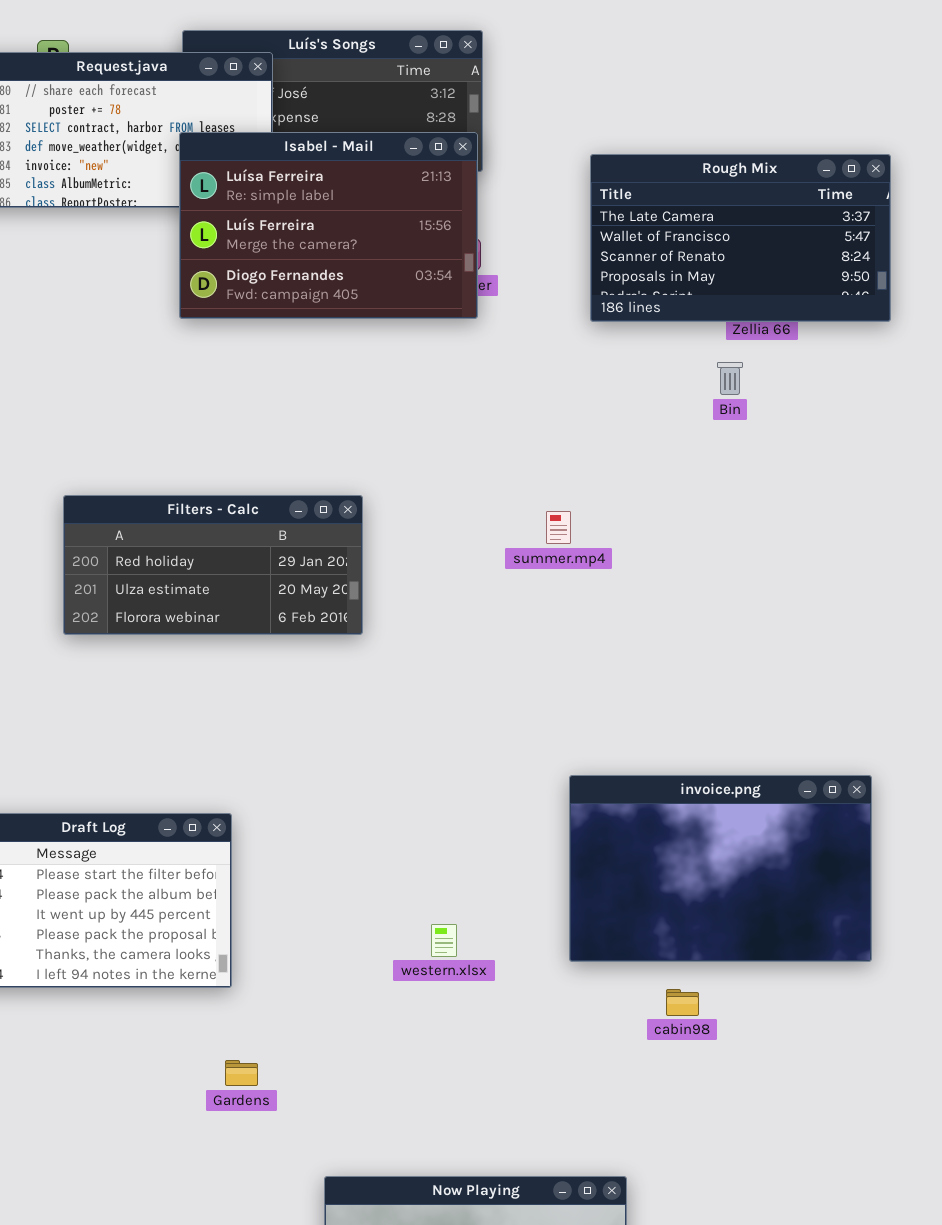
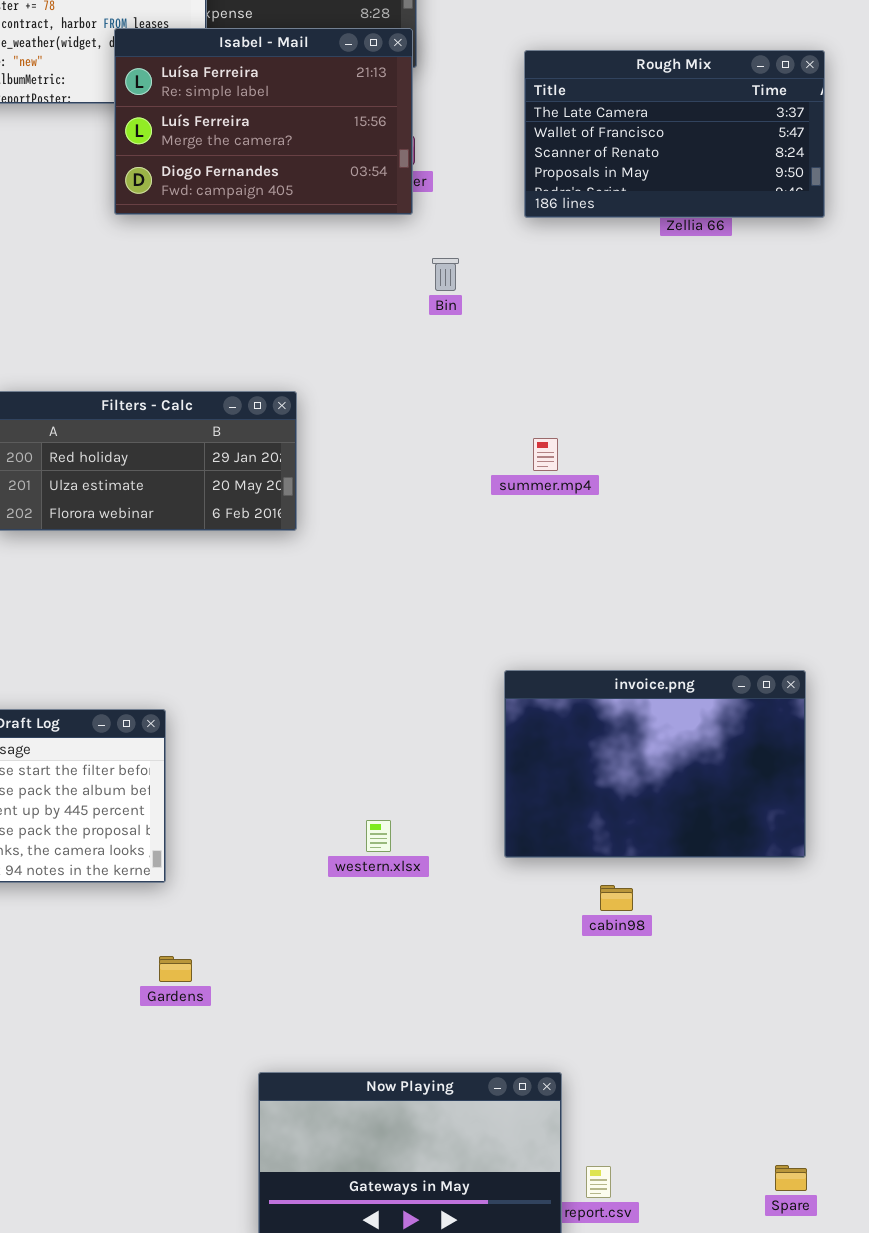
Bin: [717,362,743,395] -> [432,258,459,291], moved
summer.mp4: [546,511,571,544] -> [533,438,558,471], moved

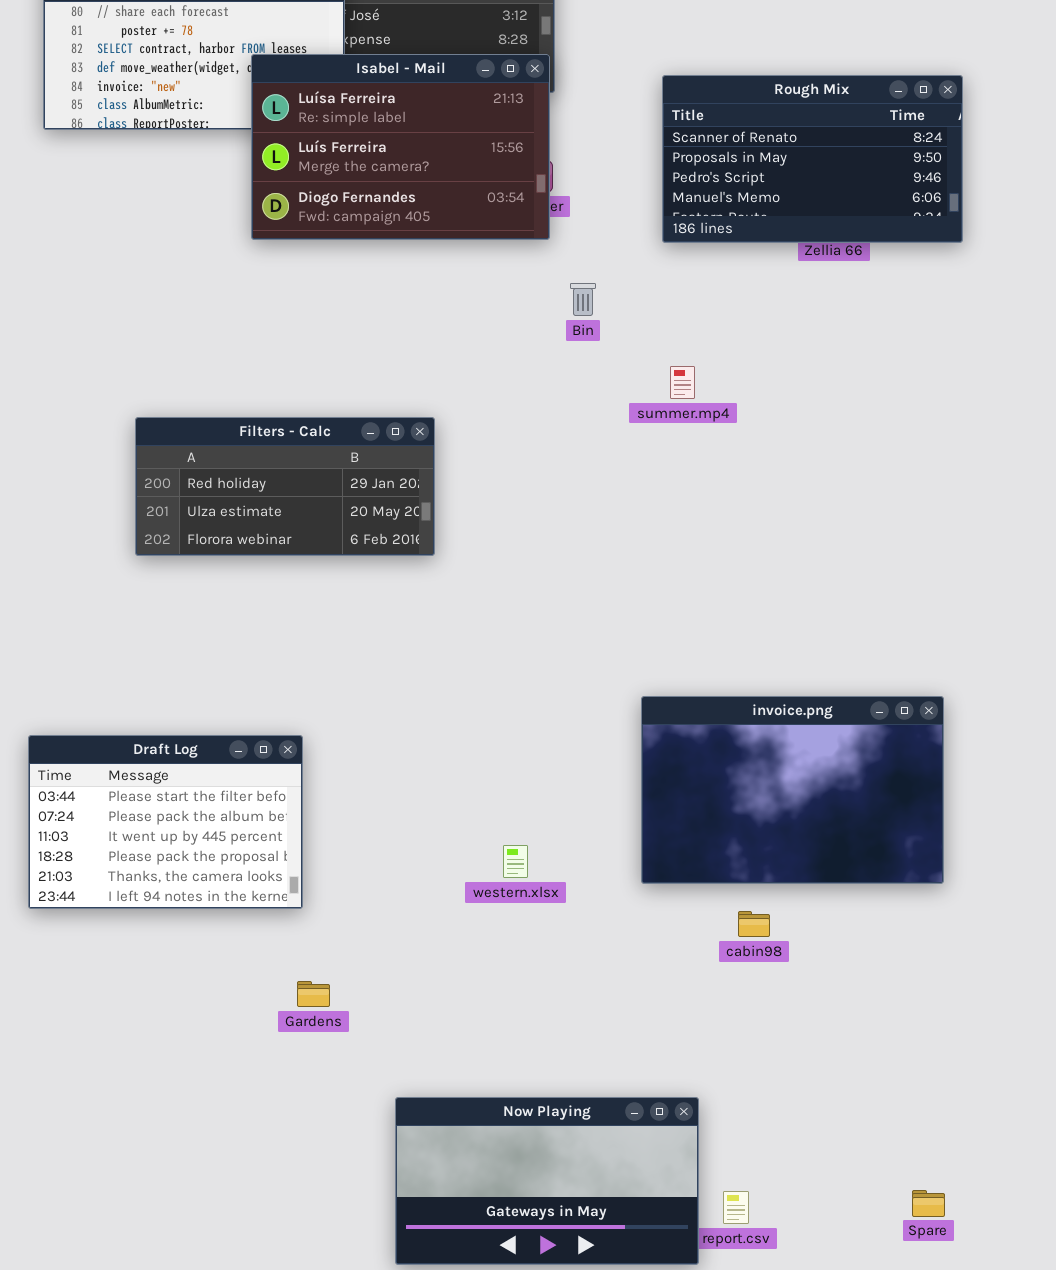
Rough Mix: [524,50,825,218] -> [662,75,963,243], scrolled down 2 rows
summer.mp4: [533,438,558,471] -> [670,366,695,399], moved

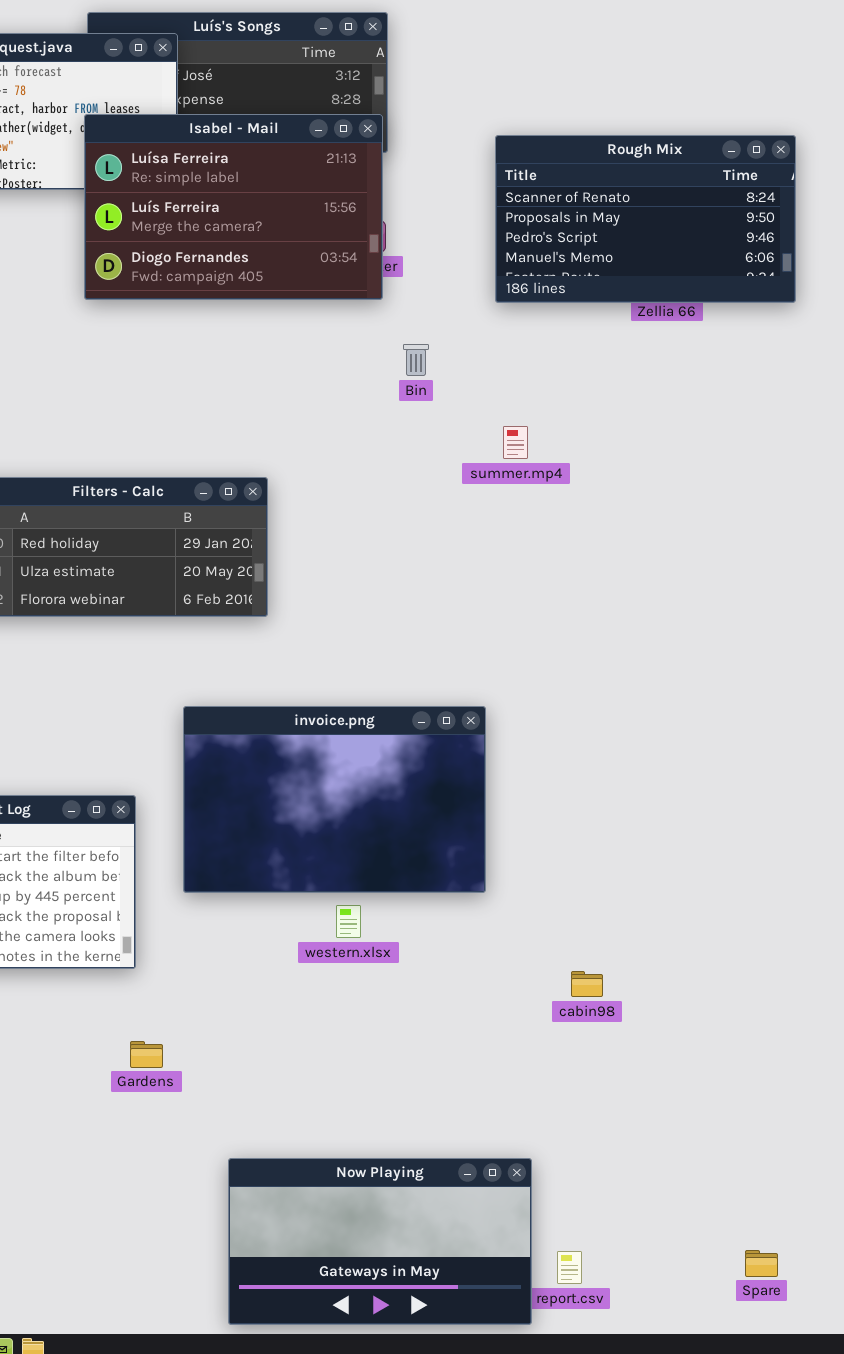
invoice.png: [641,696,944,884] -> [183,706,486,893], moved

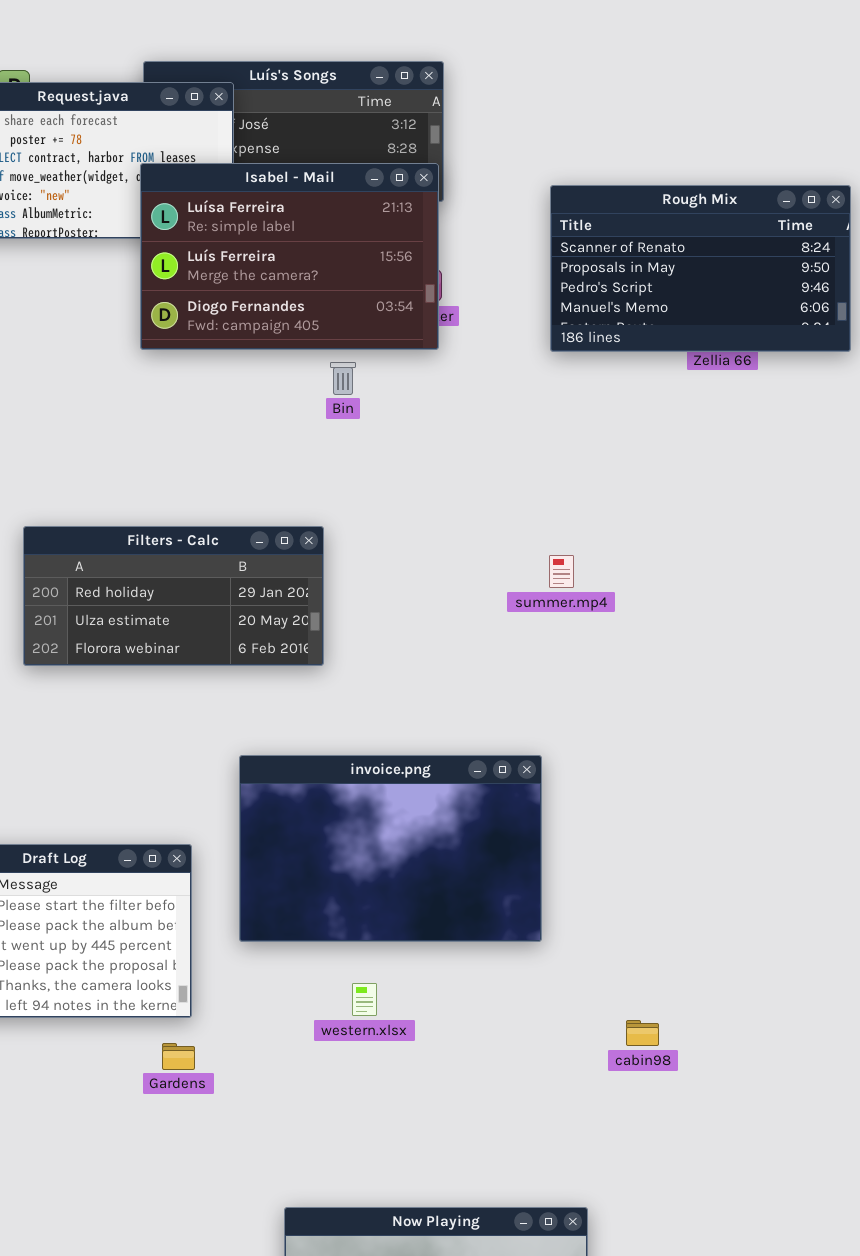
Bin: [403,344,429,376] -> [330,362,356,395], moved
summer.mp4: [503,426,528,459] -> [549,555,574,588], moved
western.xlsx: [336,905,361,938] -> [352,983,377,1016], moved
Gardens: [130,1041,163,1068] -> [162,1043,195,1070], moved

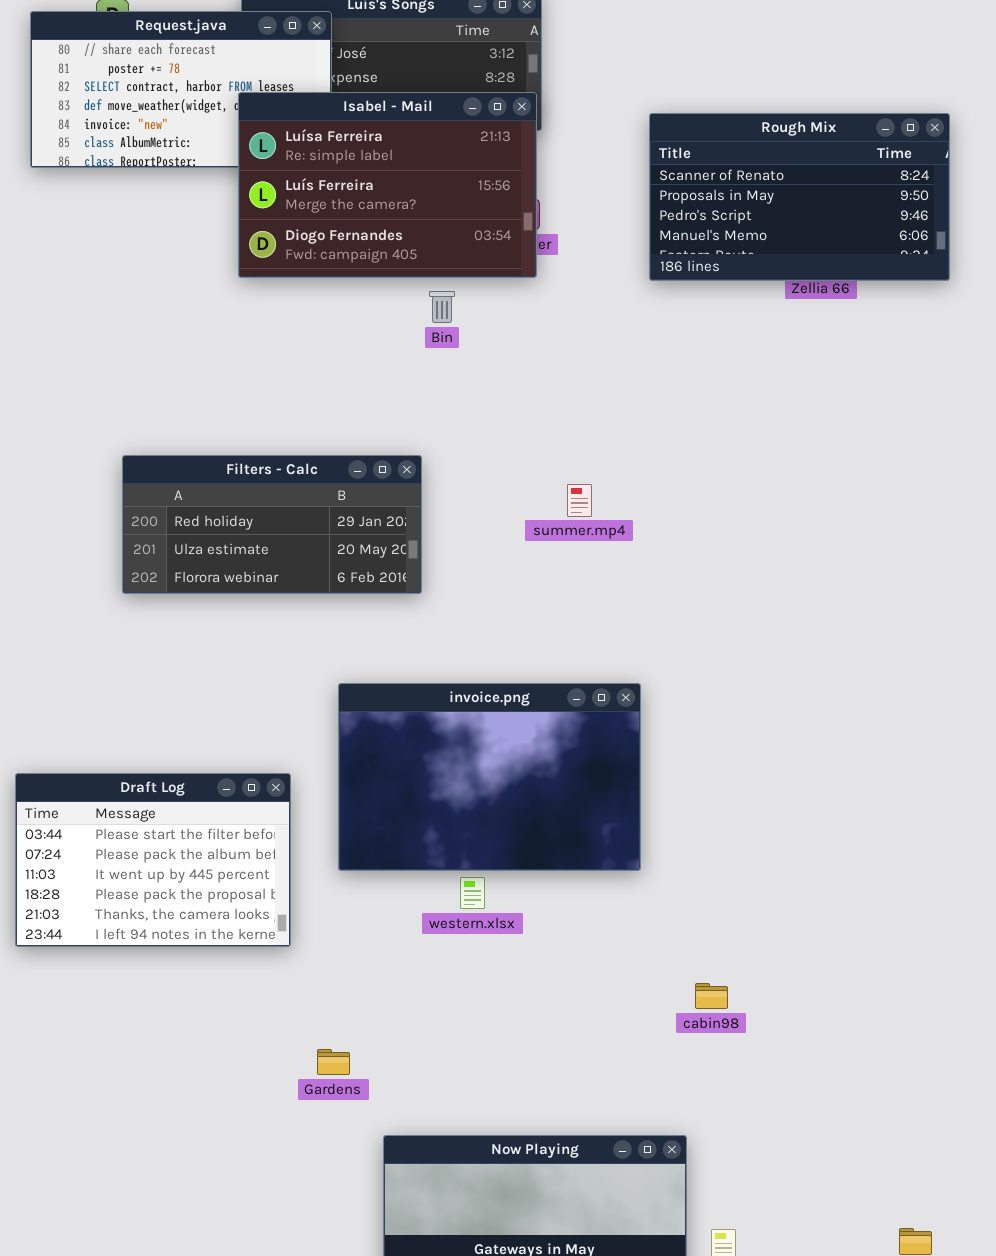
summer.mp4: [549,555,574,588] -> [567,484,592,517], moved
western.xlsx: [352,983,377,1016] -> [460,877,485,909], moved
cabin98: [626,1020,659,1046] -> [695,983,728,1009], moved
Gardens: [162,1043,195,1070] -> [317,1049,350,1075], moved

